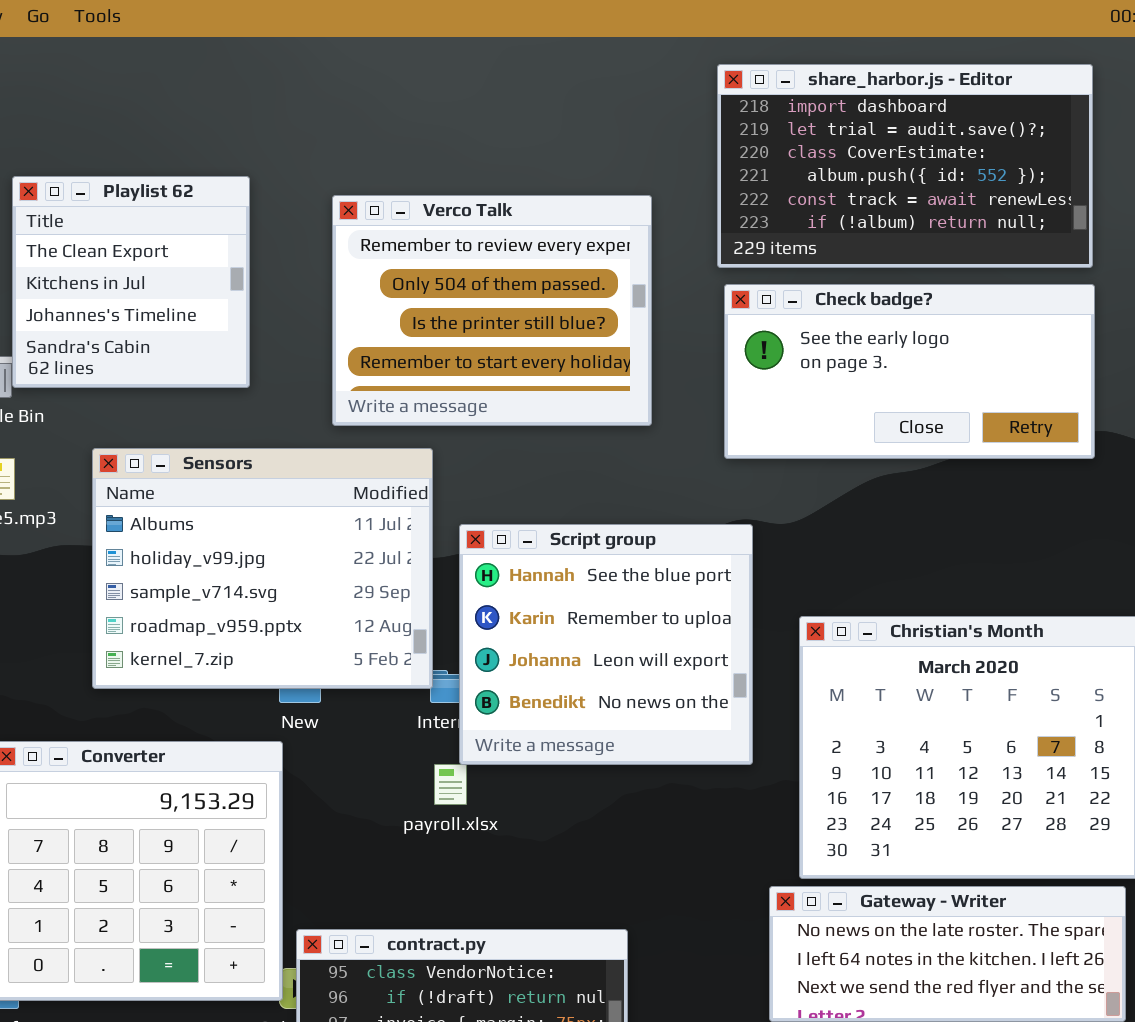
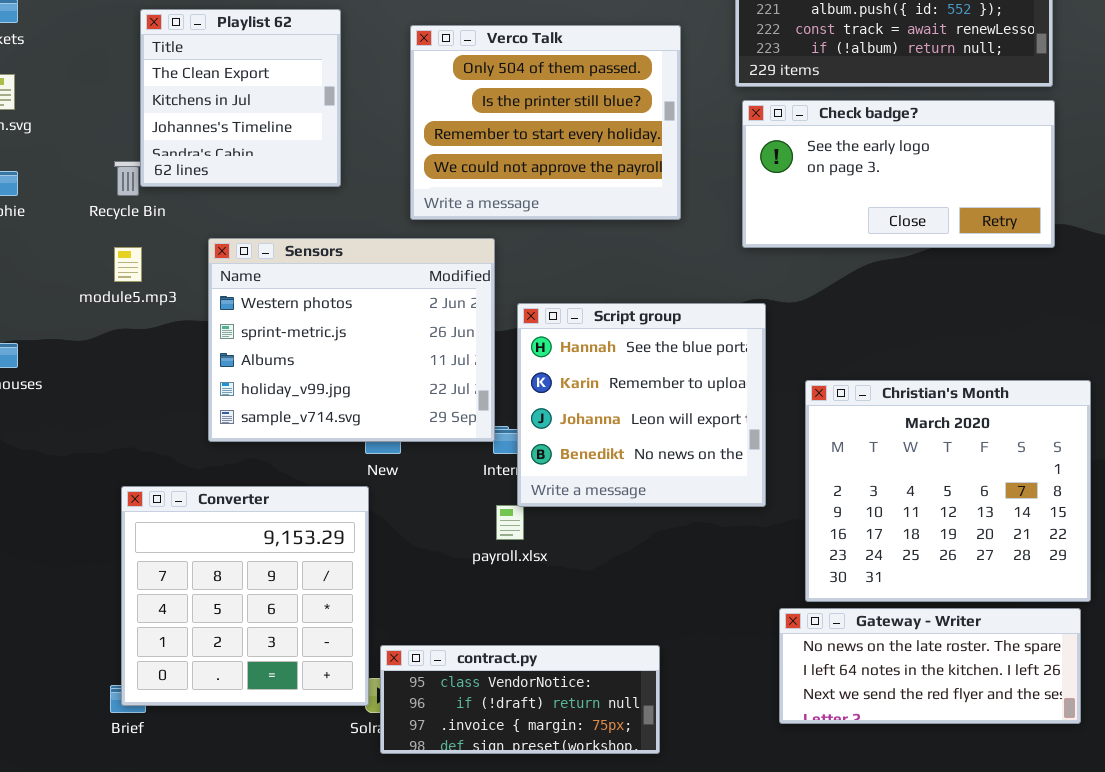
Verco Talk: [332,195,652,426] -> [410,25,681,220], scrolled down 1 row
Sensors: [92,448,433,689] -> [208,238,495,442], scrolled up 2 rows

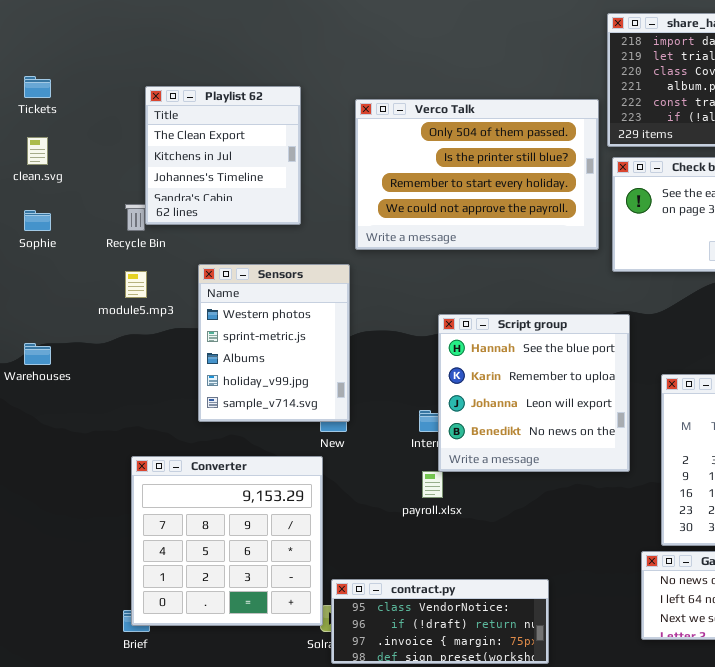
Verco Talk: [410,25,681,220] -> [355,99,599,250], resized
Sensors: [208,238,495,442] -> [198,264,350,422], resized

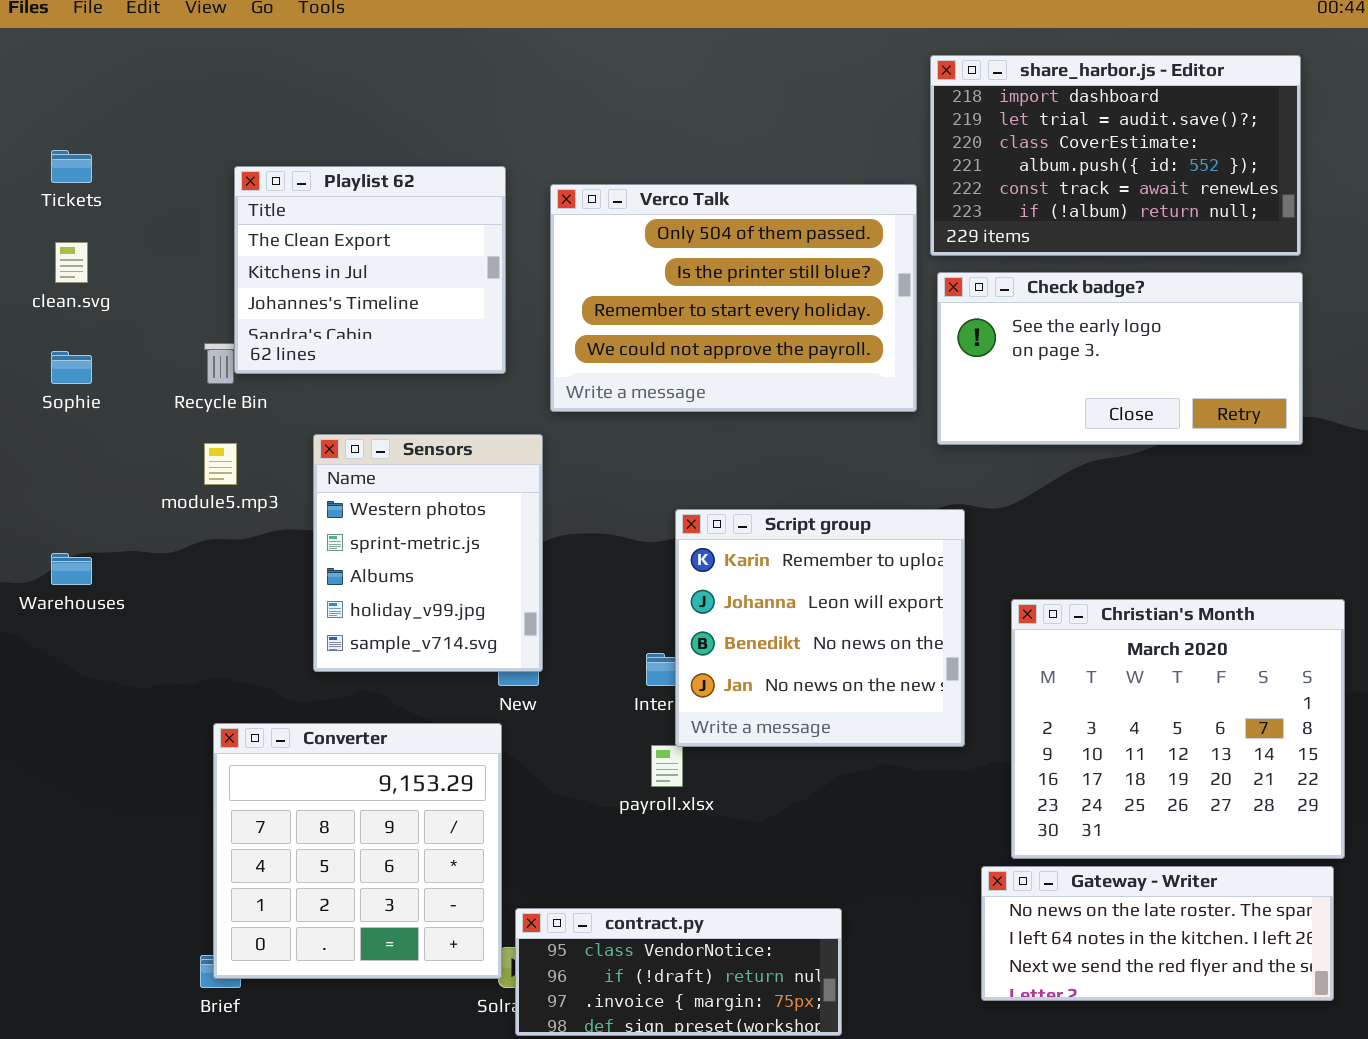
Playlist 62: [145,86,301,225] -> [234,166,506,374], resized
Script group: [438,314,630,472] -> [675,509,965,747], scrolled down 1 row

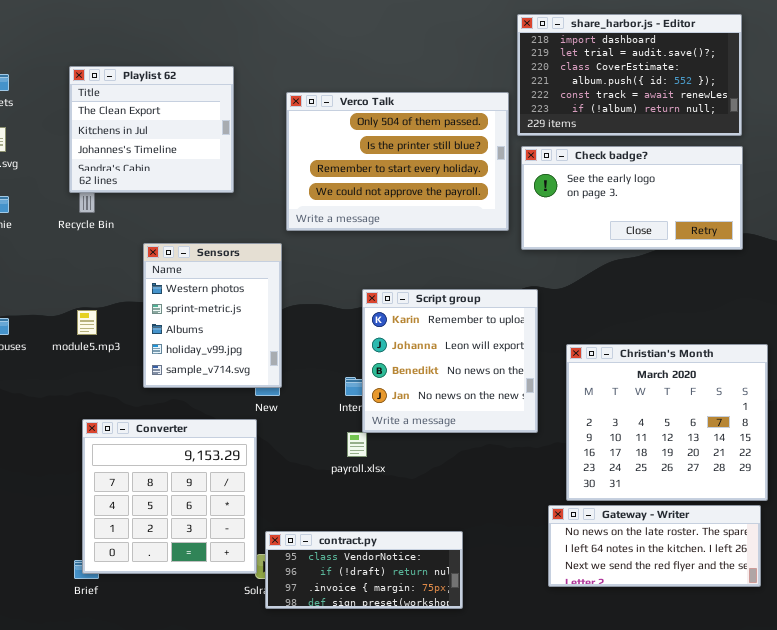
Playlist 62: [234,166,506,374] -> [69,66,234,193], moved
module5.mp3: [204,443,237,485] -> [77,310,97,335], moved

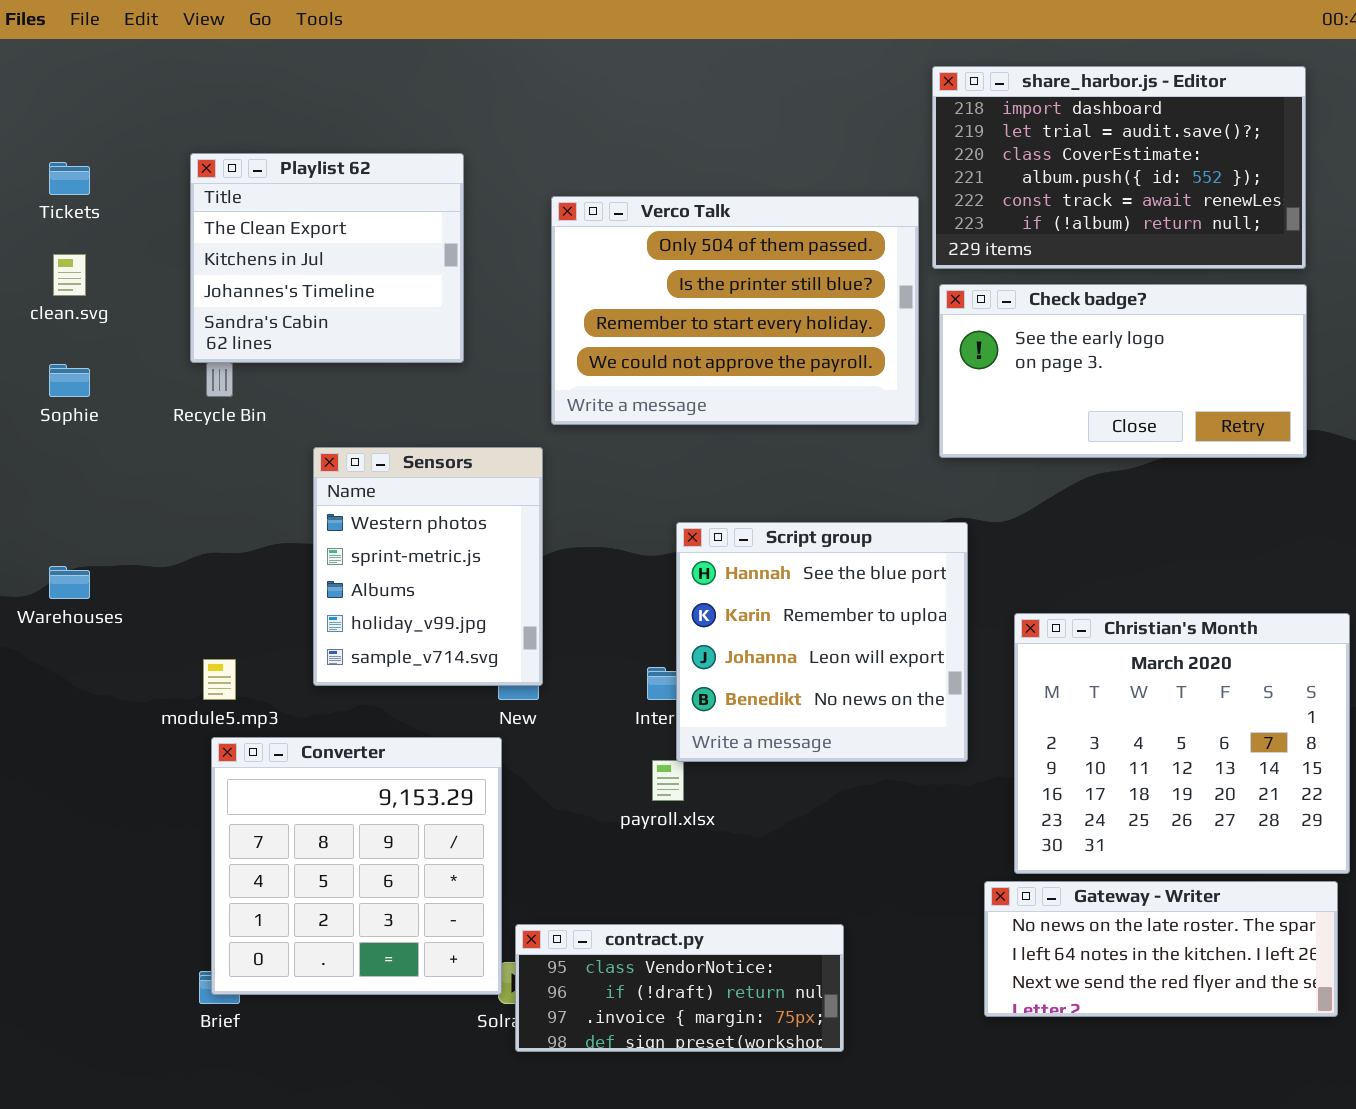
Script group: [362,289,538,433] -> [676,522,968,762], scrolled up 1 row
module5.mp3: [77,310,97,335] -> [203,659,236,700], moved

